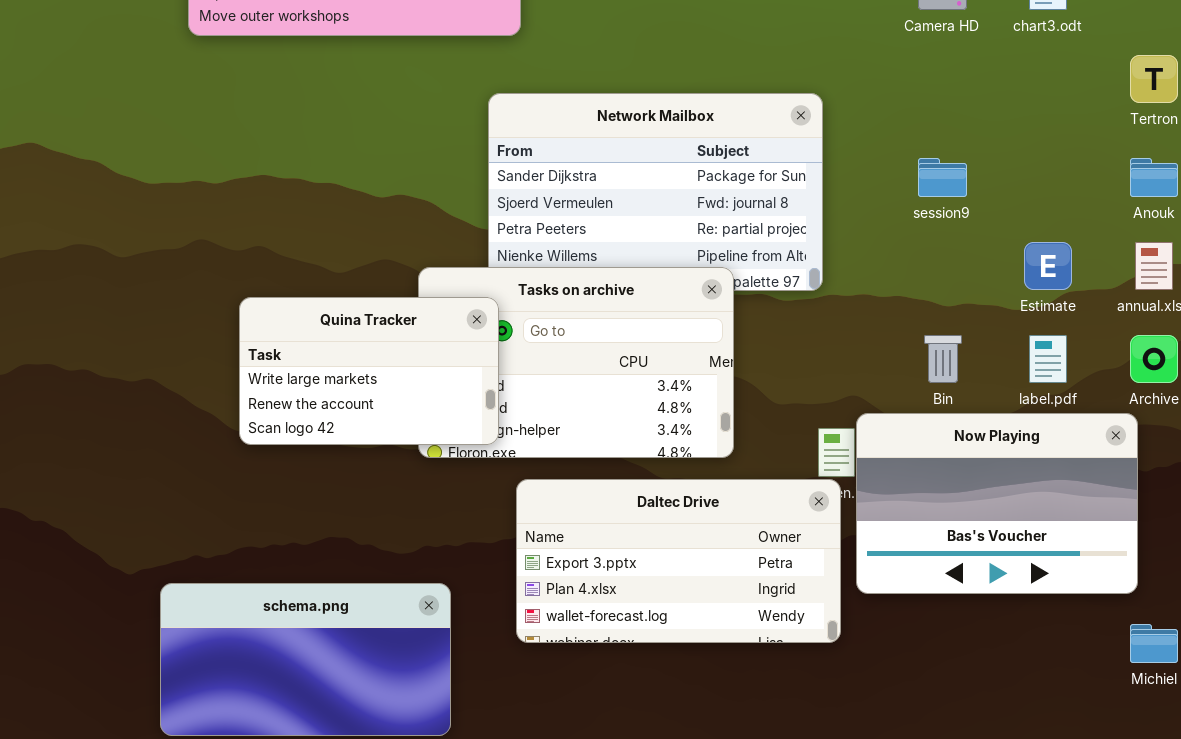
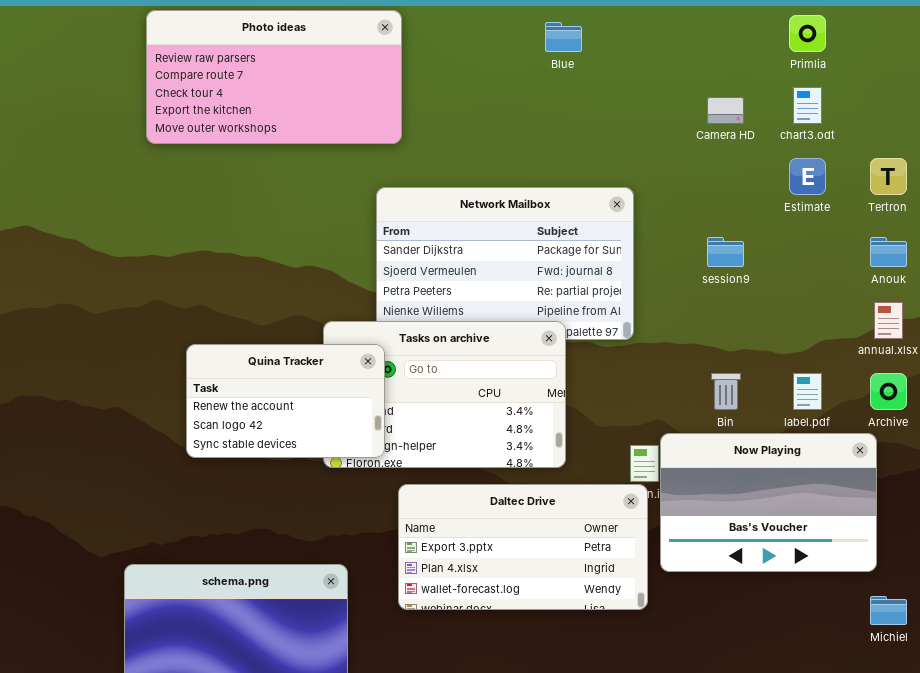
Estimate: [1024,242,1072,290] -> [789,158,826,195], moved
Quina Tracker: [239,297,499,445] -> [186,344,385,458], scrolled down 1 row

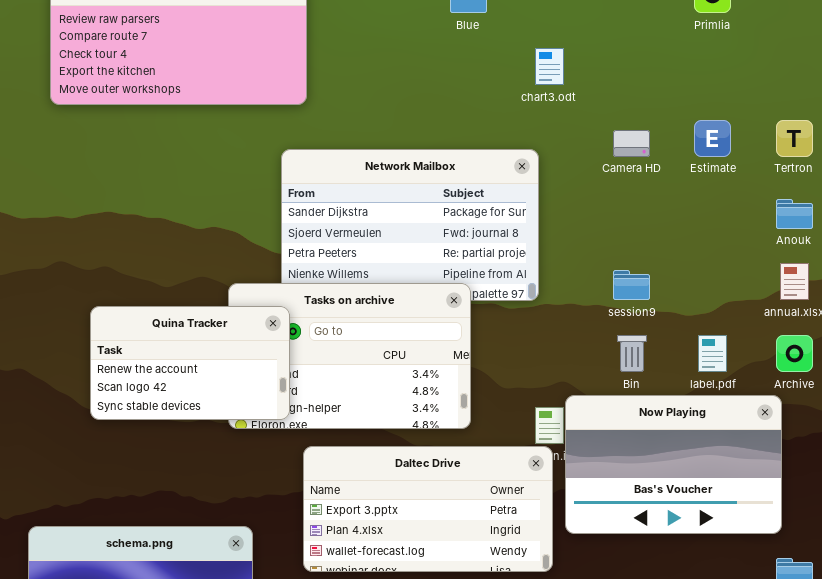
chart3.odt: [793,87,822,124] -> [535,48,564,85], moved
Camera HD: [707,97,744,124] -> [613,130,650,157], moved
session9: [707,237,744,267] -> [613,270,650,300], moved

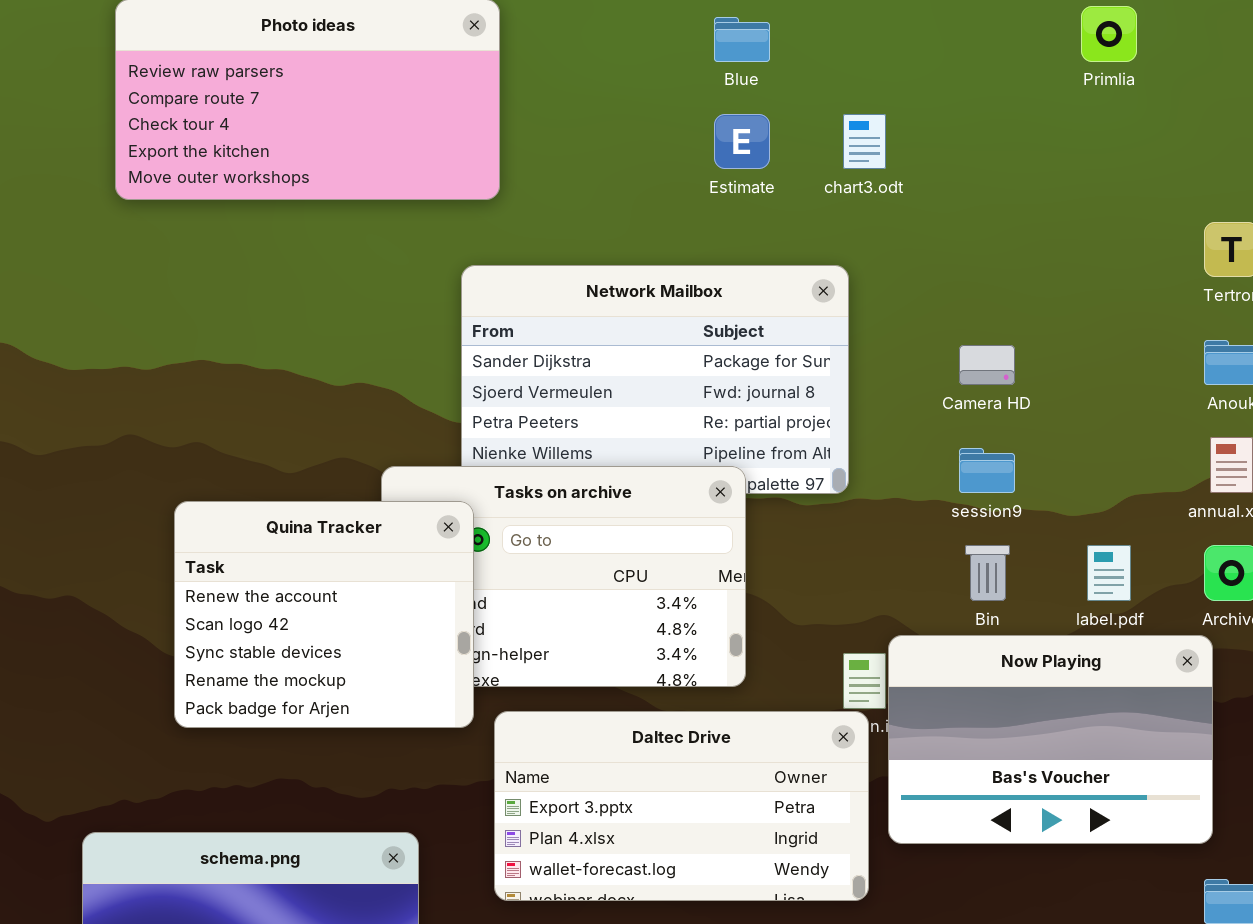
Estimate: [694,120,731,157] -> [714,114,770,169], moved
Camera HD: [613,130,650,157] -> [959,345,1015,385], moved
Quina Tracker: [90,306,290,420] -> [174,501,474,728], resized

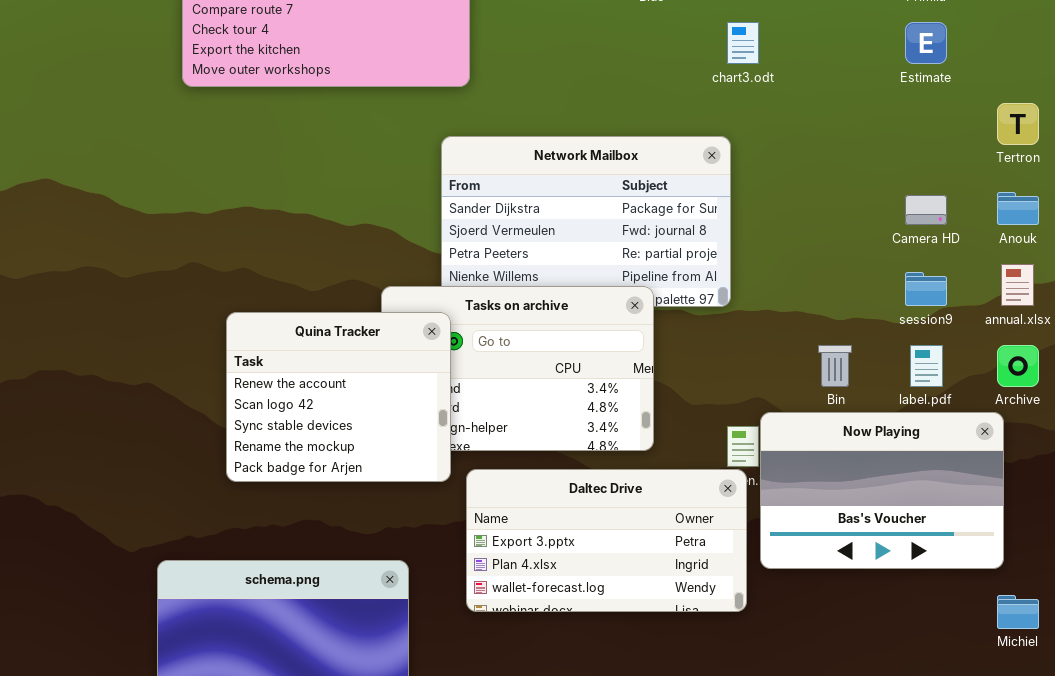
Estimate: [714,114,770,169] -> [905,22,947,64], moved
Camera HD: [959,345,1015,385] -> [905,195,947,225], moved
session9: [959,448,1015,493] -> [905,272,947,306], moved

